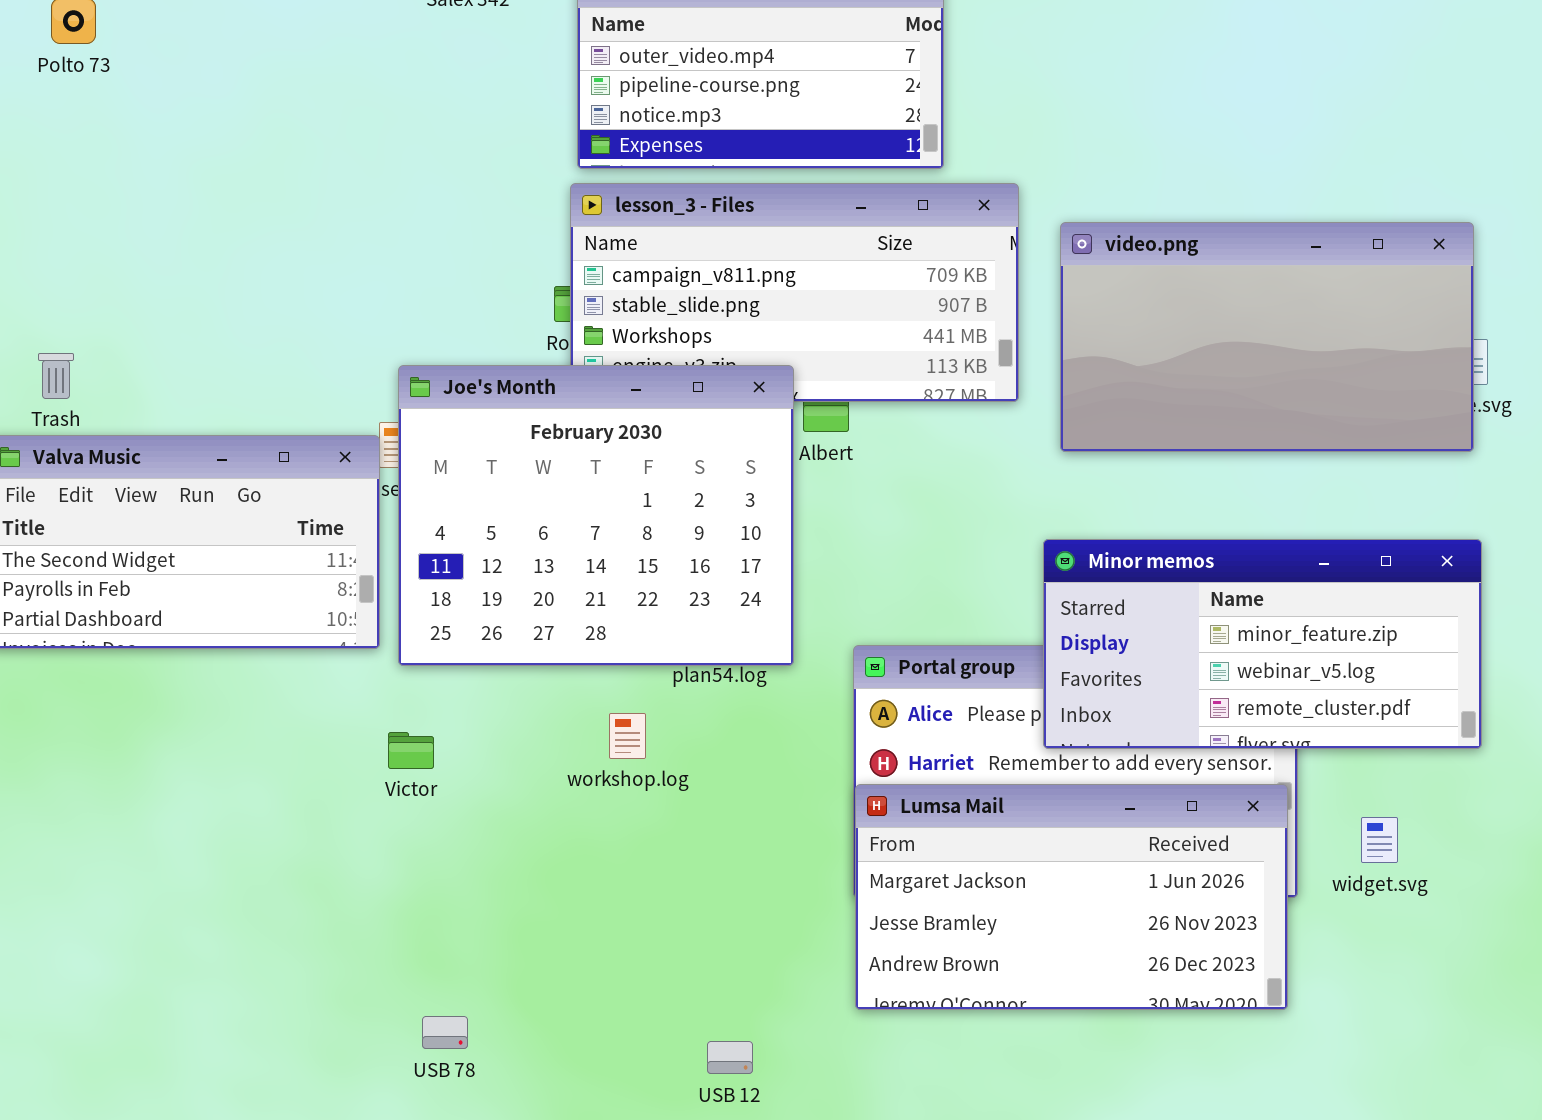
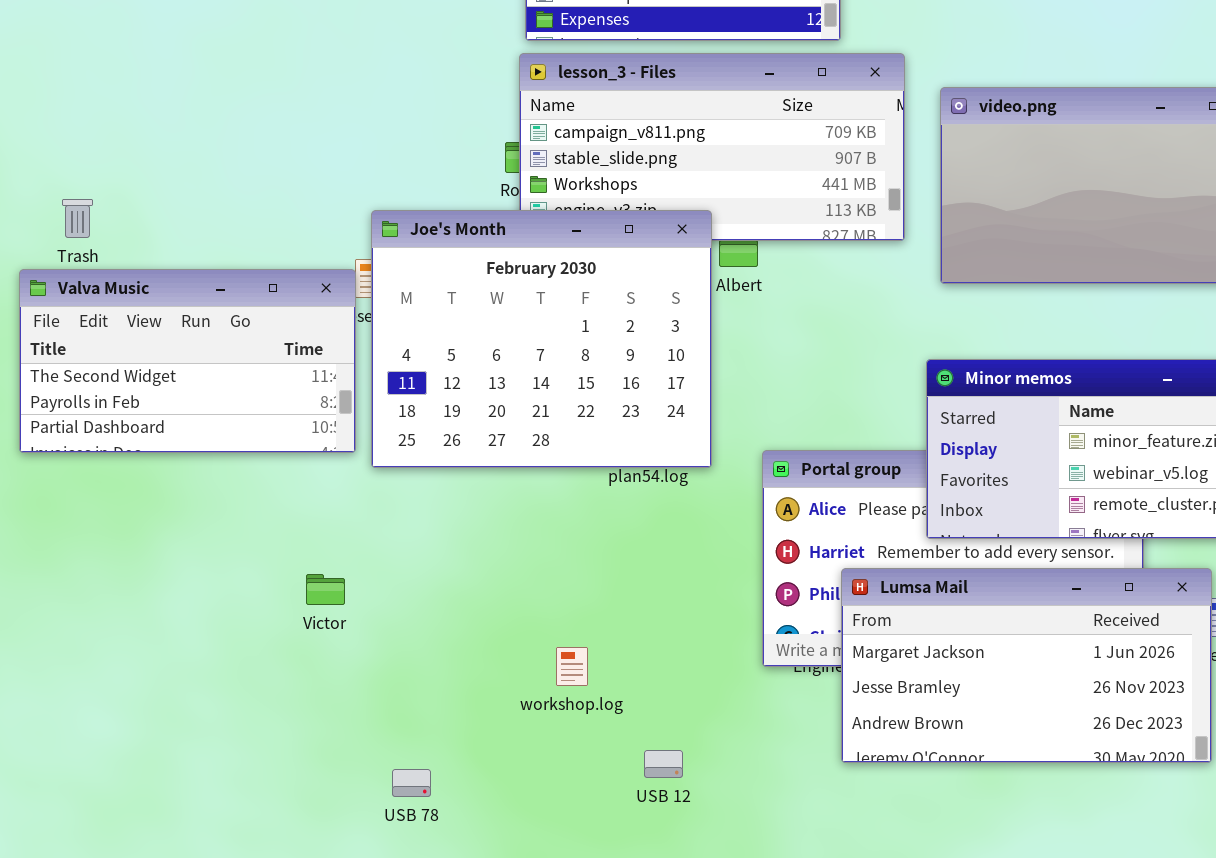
workshop.log: [609,713,646,759] -> [556,647,588,686], moved
Victor: [388,732,434,769] -> [306,574,345,605], moved
Lumsa Mail: [855,784,1288,1010] -> [841,568,1212,763], moved
USB 12: [707,1041,753,1074] -> [644,750,683,778], moved

